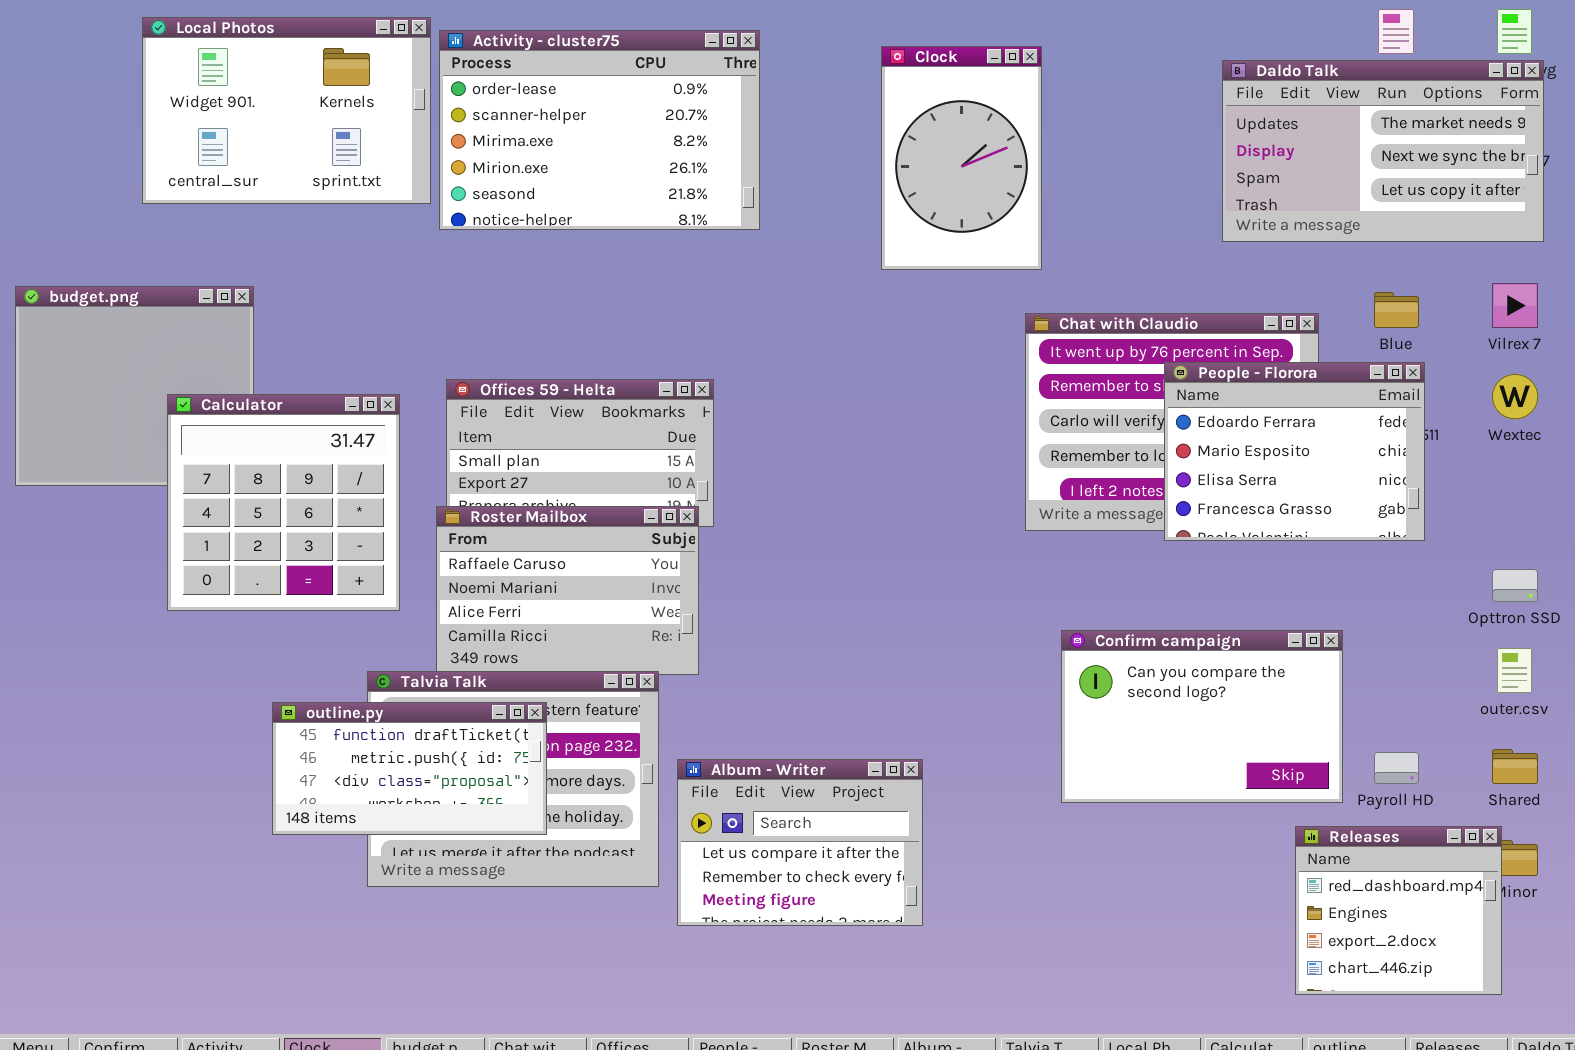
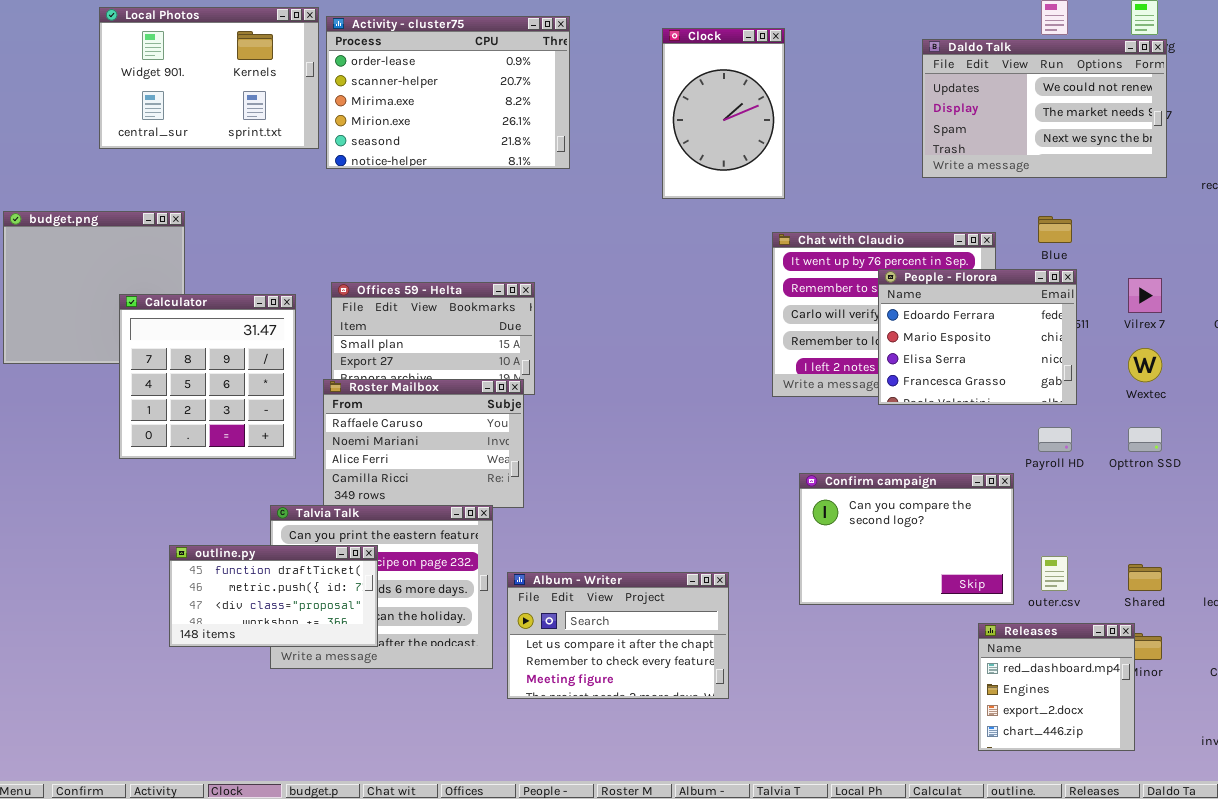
Daldo Talk: [1222,60,1544,242] -> [922,39,1167,178], scrolled up 1 row
Vilrex 7: [1492,283,1538,328] -> [1128,278,1162,313], moved
Wextec: [1492,374,1538,419] -> [1128,348,1162,382], moved
outer.csv: [1497,648,1532,693] -> [1041,556,1068,591], moved
outline.py: [272,702,547,835] -> [169,545,378,647], moved
Payroll HD: [1374,752,1419,784] -> [1038,427,1072,452], moved
Album - Writer: [677,759,923,926] -> [507,572,729,699], resized

